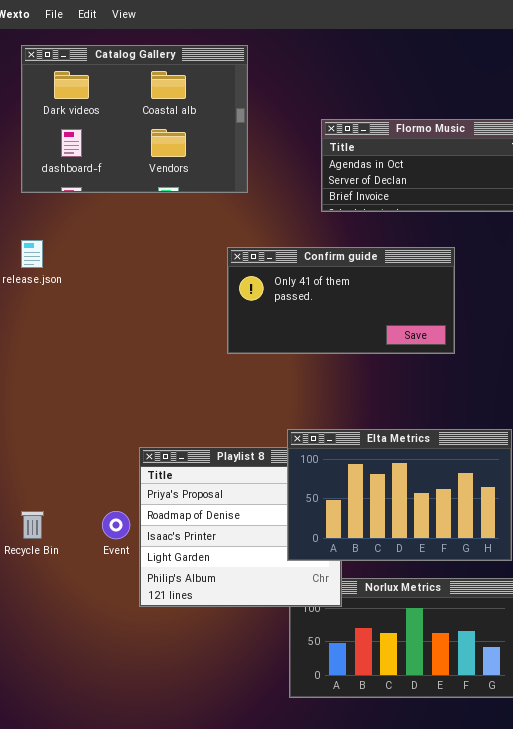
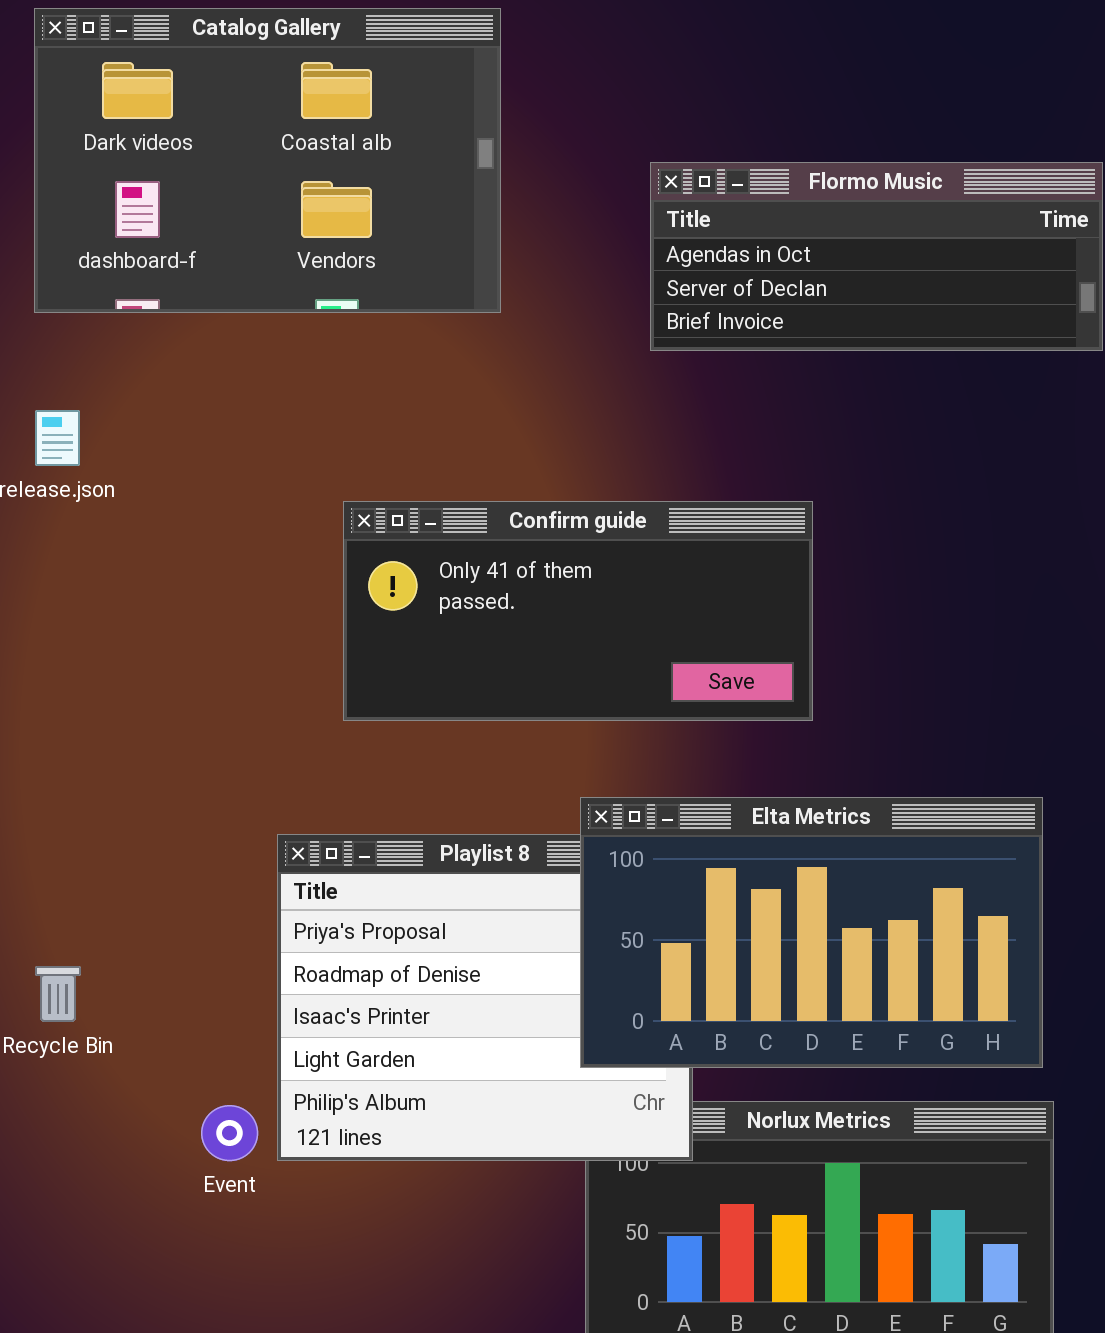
Confirm guide: [227,247,455,354] -> [343,501,813,721], moved
Event: [102,511,130,539] -> [201,1105,258,1161], moved

